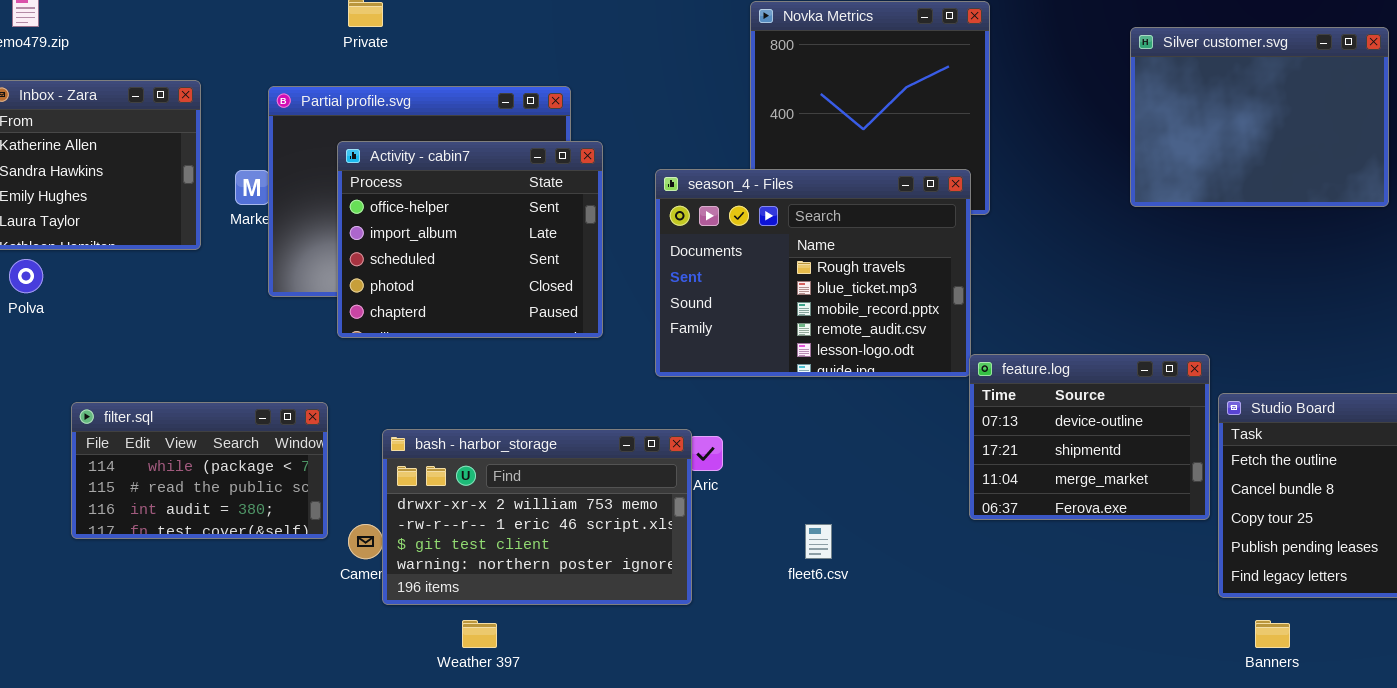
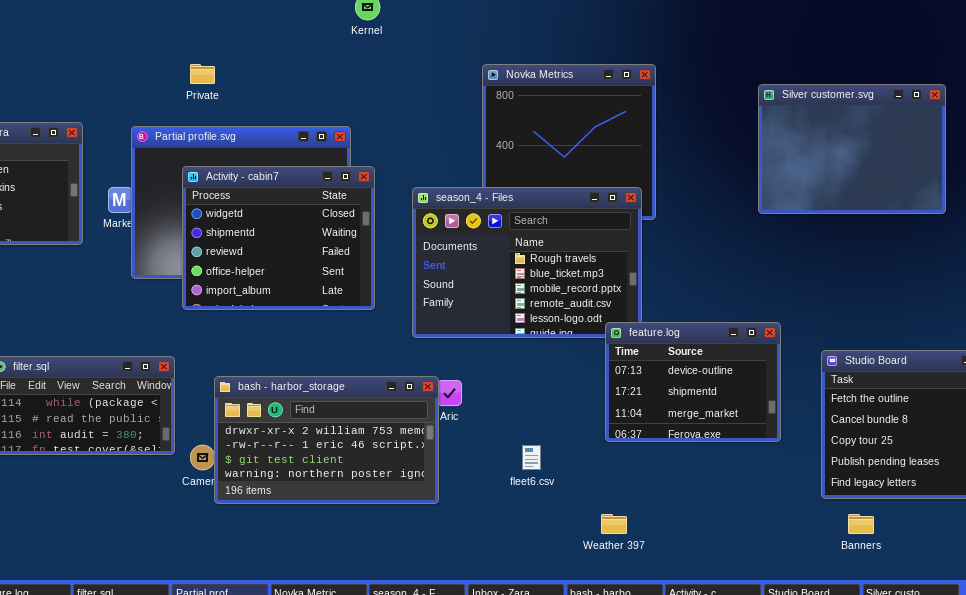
Activity - cabin7: [337,141,603,338] -> [182,166,375,310], scrolled up 3 rows
feature.log: [969,354,1210,520] -> [605,322,781,442], moved
Weather 397: [462,620,497,648] -> [601,514,627,534], moved

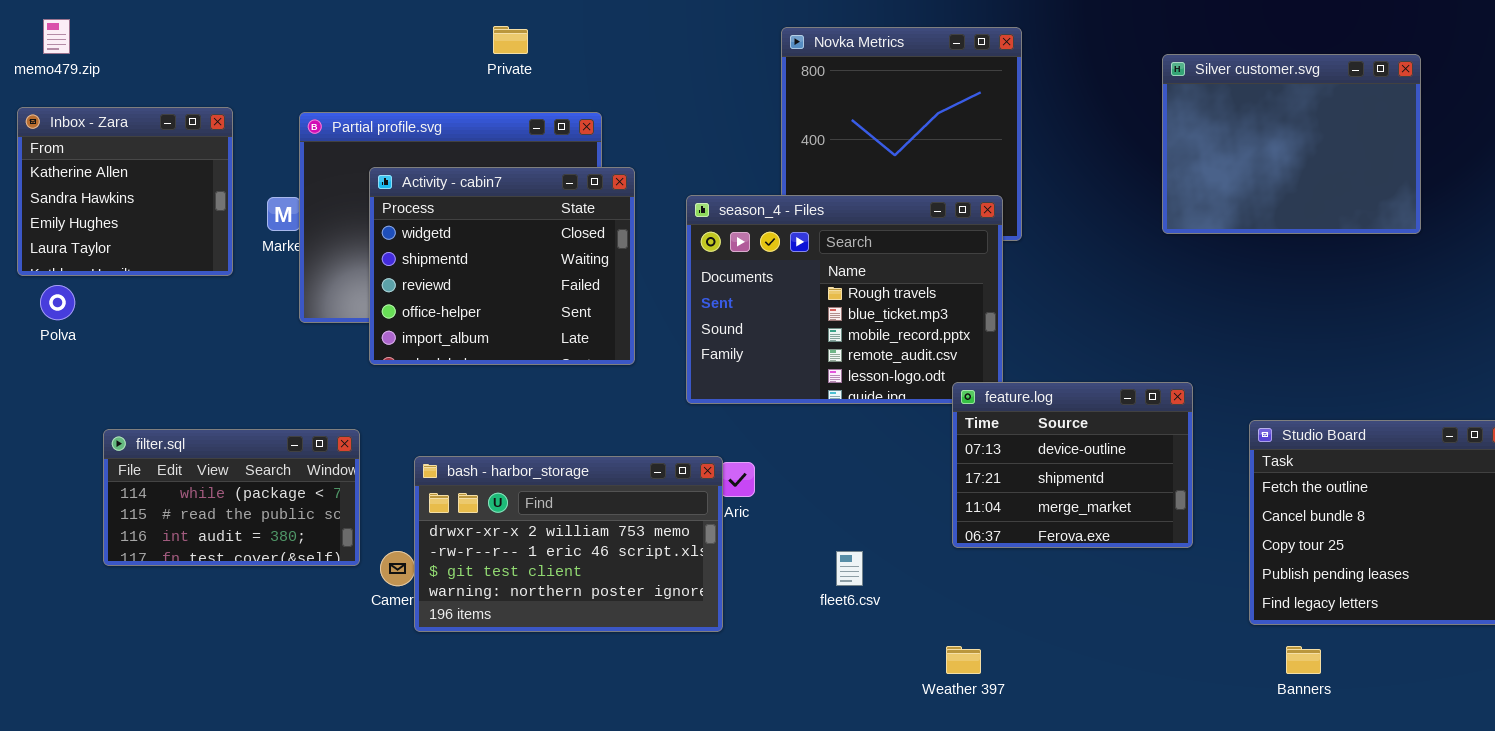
Private: [190,64,215,84] -> [493,26,528,54], moved

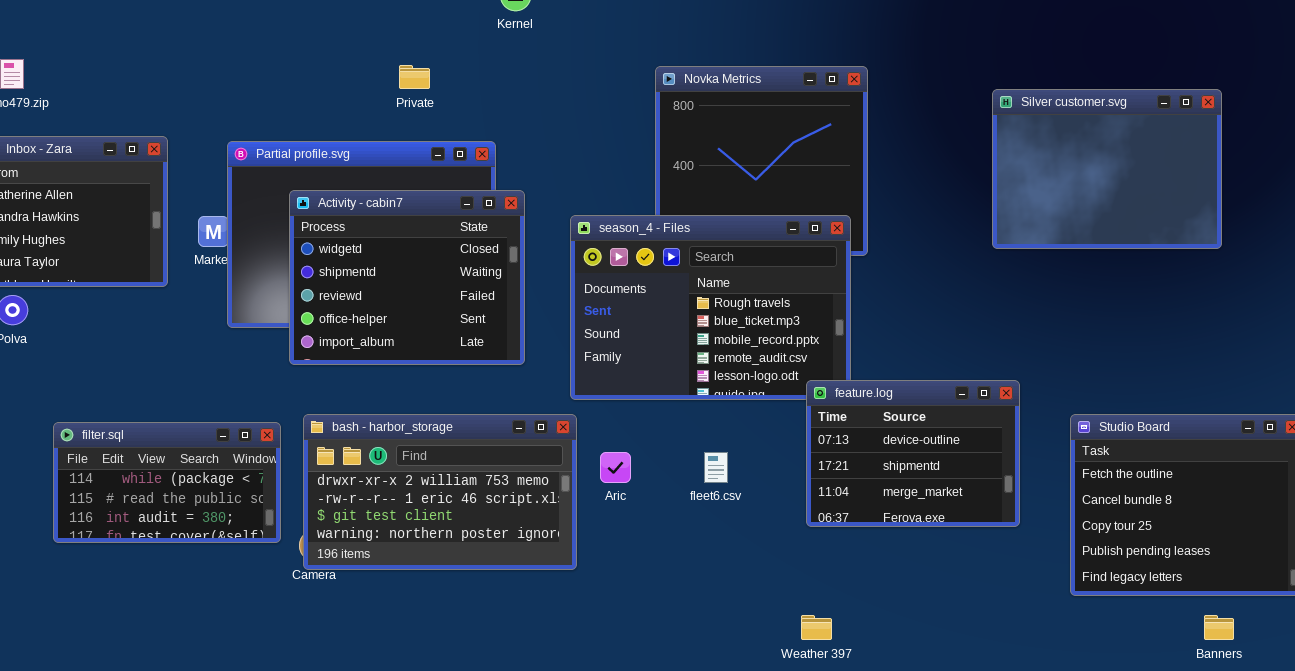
bash - harbor_storage: [414,456,723,632] -> [303,414,577,570], moved
fleet6.csv: [836,551,863,586] -> [704,452,728,483], moved
Banners: [1286,646,1321,674] -> [1204,615,1234,640], moved

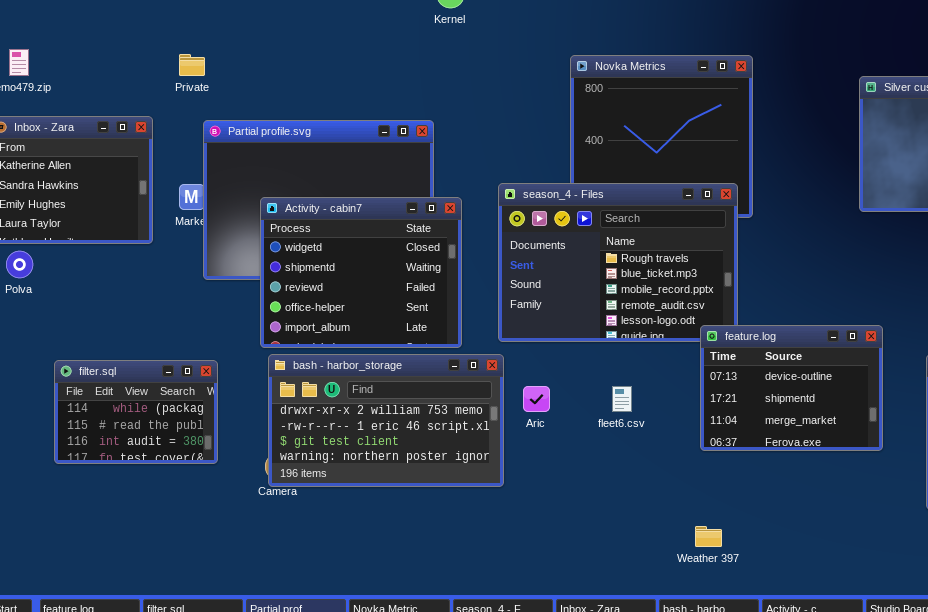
Private: [399,65,430,89] -> [179,54,205,76], moved
Activity - cabin7: [289,190,525,365] -> [260,197,462,348], moved
filter.sql: [53,422,281,543] -> [54,360,218,464], resized

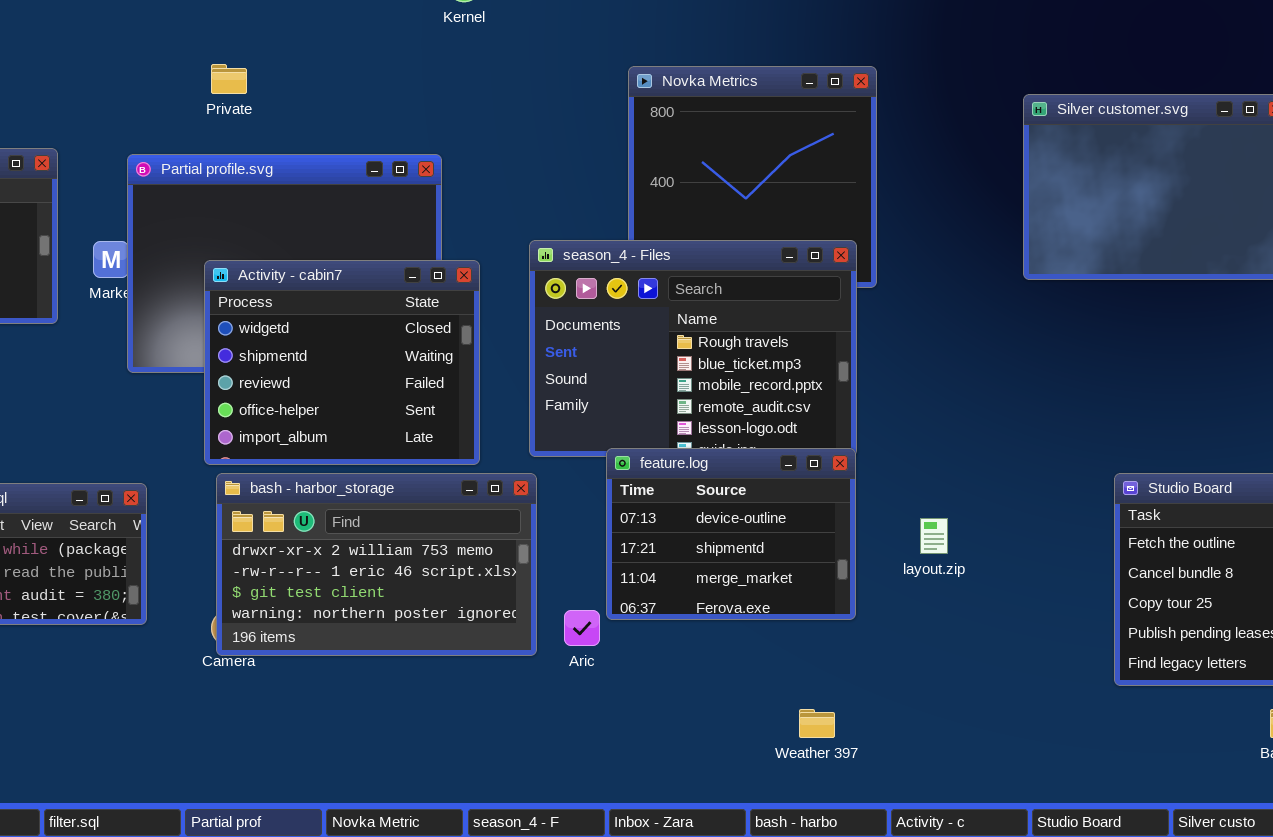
Private: [179,54,205,76] -> [211,64,247,94], moved
feature.log: [700,325,883,451] -> [606,448,856,620], moved
Aric: [523,386,550,412] -> [564,610,600,646], moved

